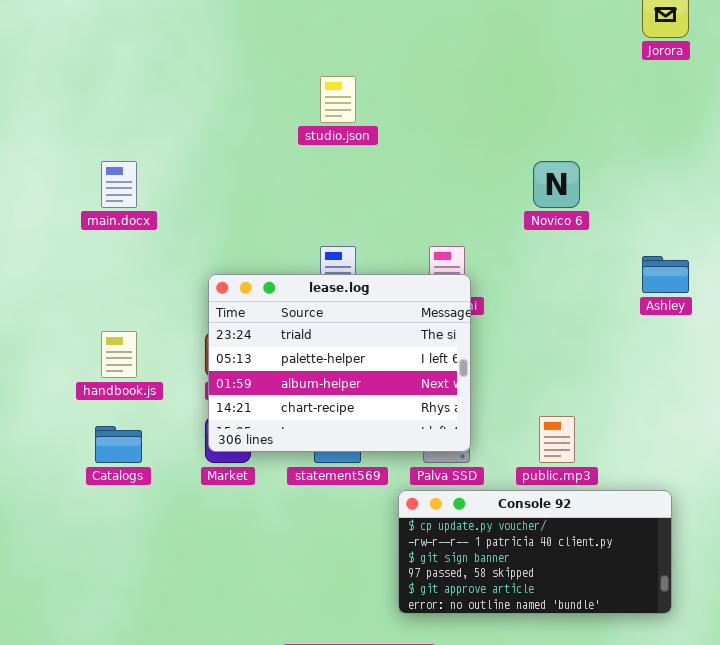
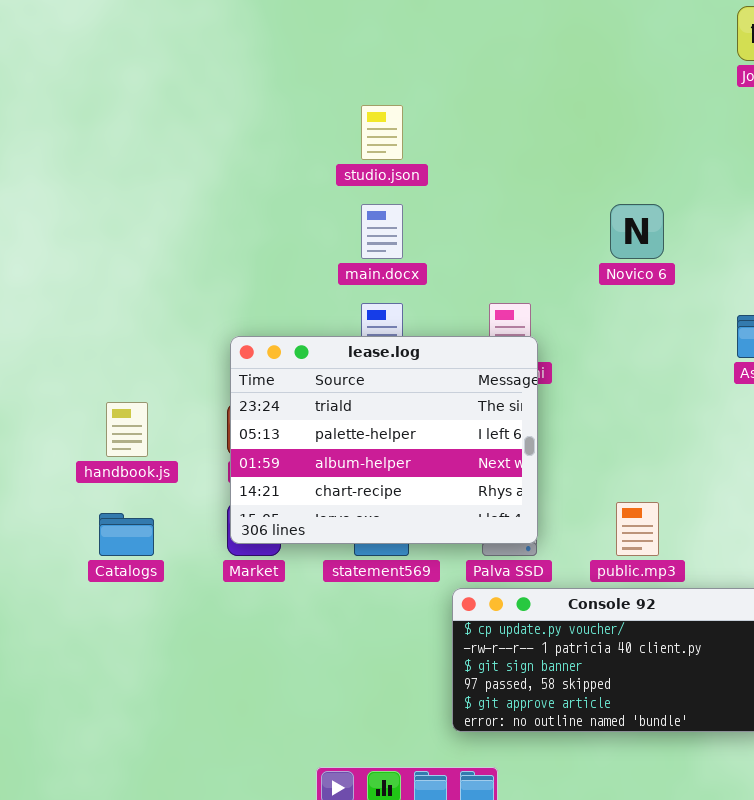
main.docx: [101,161,137,208] -> [361,204,403,259], moved

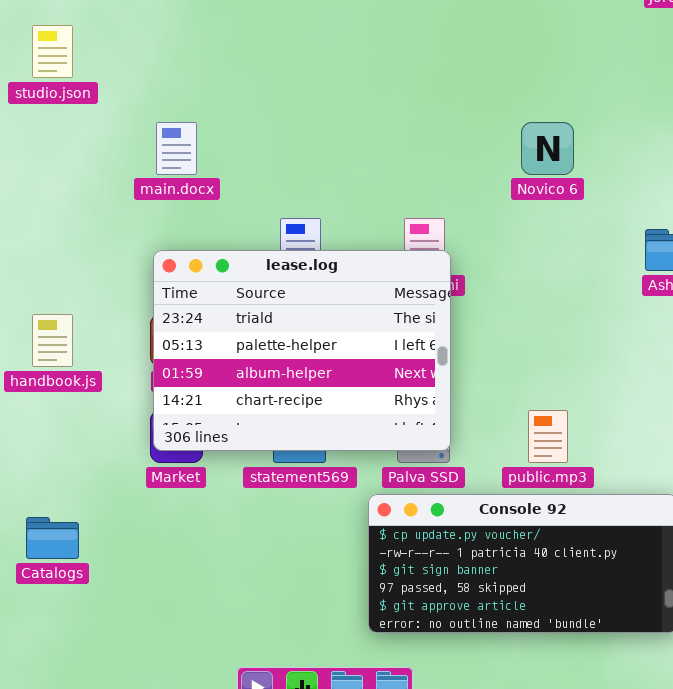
studio.json: [361,105,403,160] -> [32,25,73,78], moved
main.docx: [361,204,403,259] -> [156,122,197,175], moved
Catalogs: [99,513,154,556] -> [26,517,79,559], moved

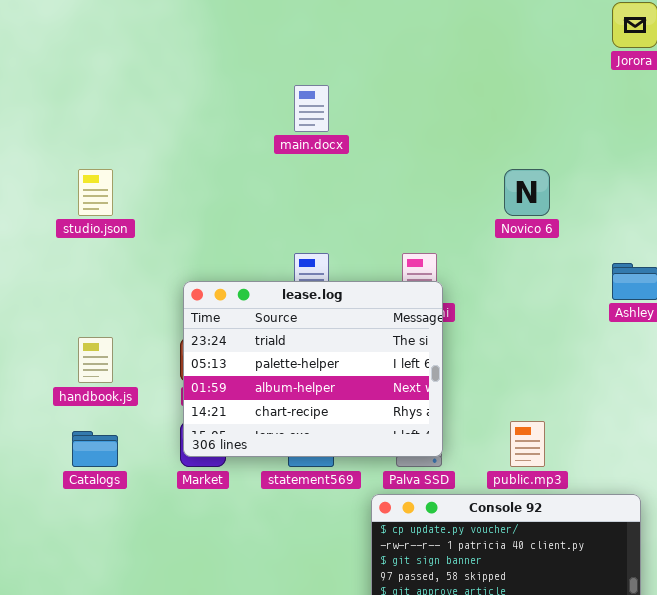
studio.json: [32,25,73,78] -> [78,169,113,216], moved
main.docx: [156,122,197,175] -> [294,85,329,132], moved
Catalogs: [26,517,79,559] -> [72,431,118,467], moved

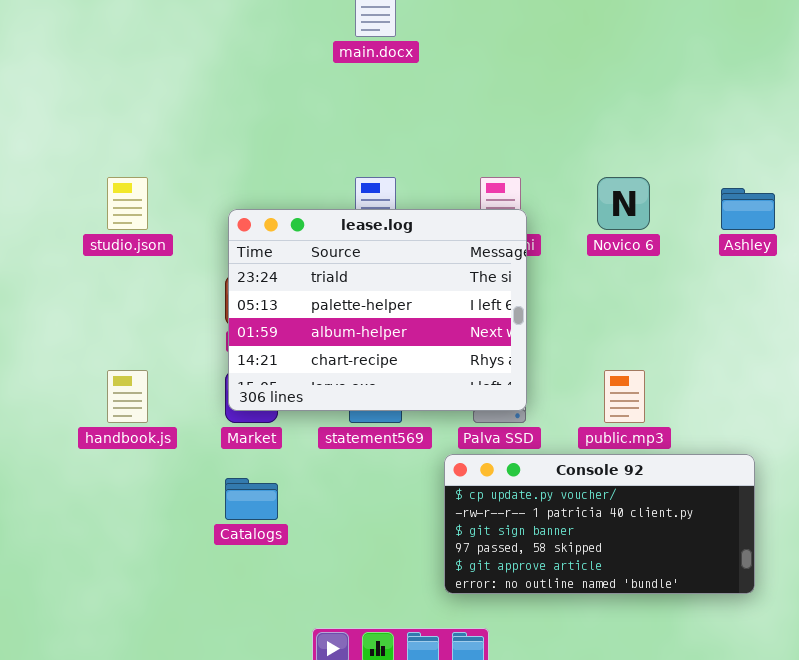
studio.json: [78,169,113,216] -> [107,177,148,230], moved
Novico 6: [504,169,550,216] -> [597,177,650,230], moved
handbook.js: [78,337,113,383] -> [107,370,148,423], moved
Catalogs: [72,431,118,467] -> [225,478,278,520], moved

